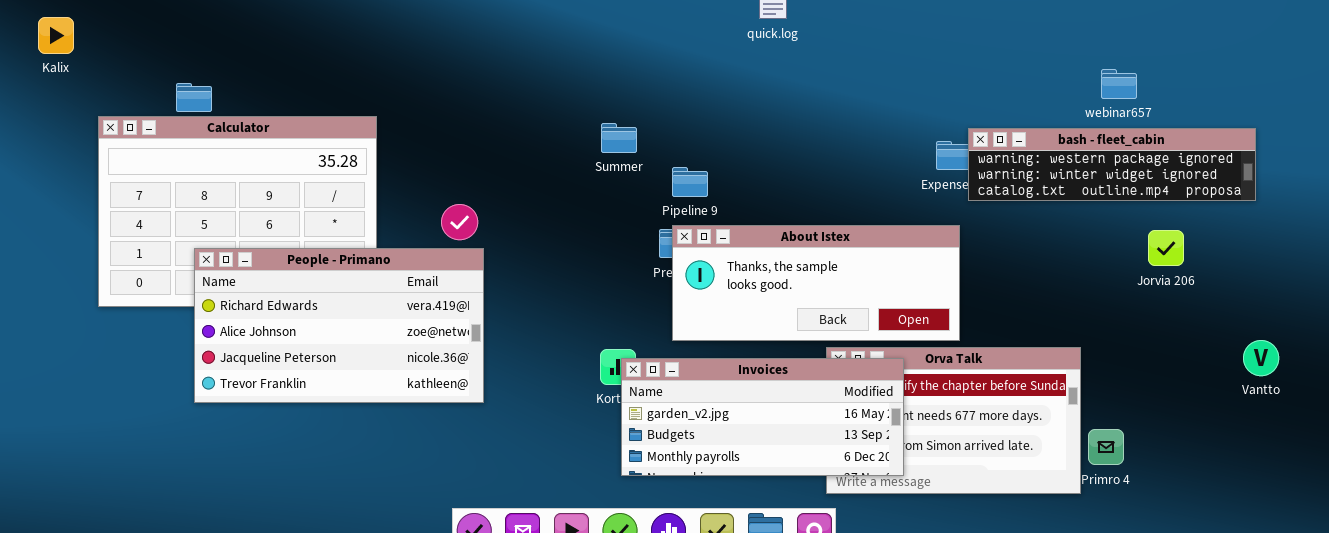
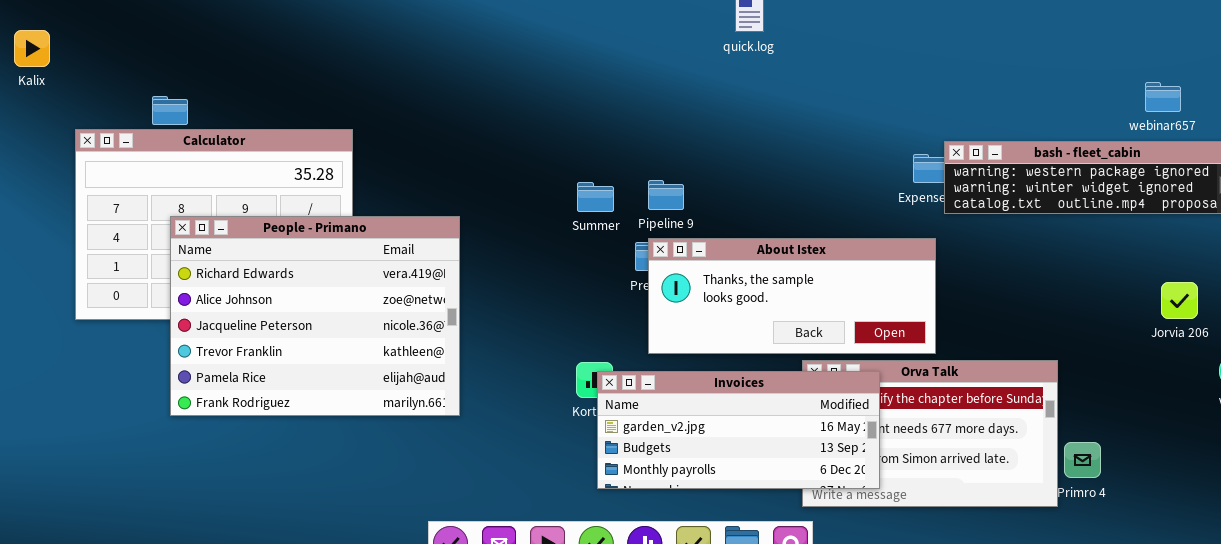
webinar657: [1101,69,1137,99] -> [1145,82,1181,112], moved
Summer: [601,123,637,153] -> [577,182,614,212], moved
Jorvia 206: [1148,230,1184,266] -> [1161,282,1198,319], moved
People - Primano: [194,248,484,403] -> [170,216,460,416], resized

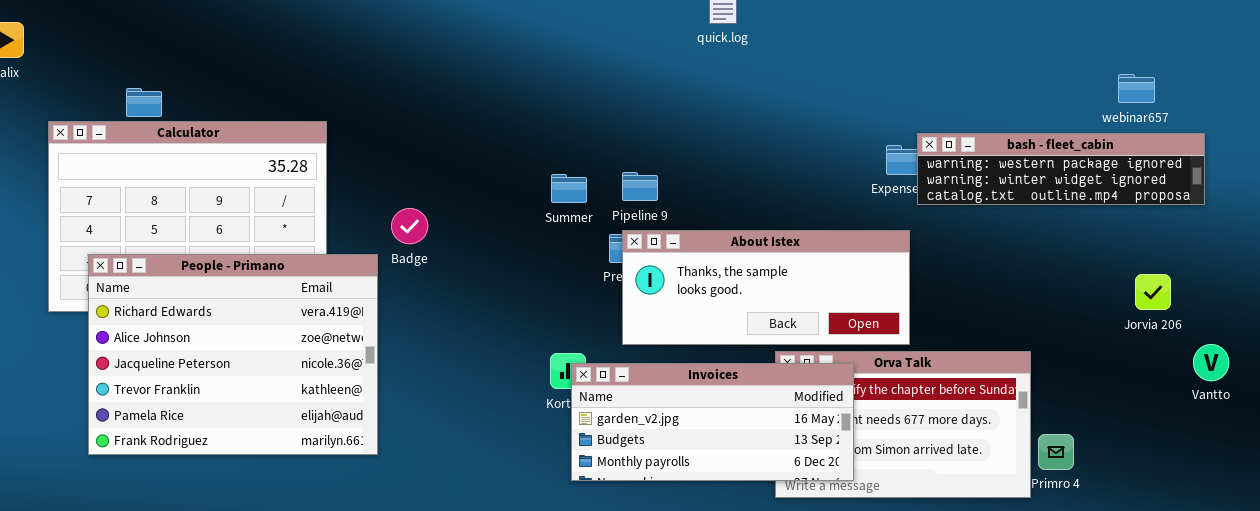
People - Primano: [170,216,460,416] -> [88,254,378,455], moved

